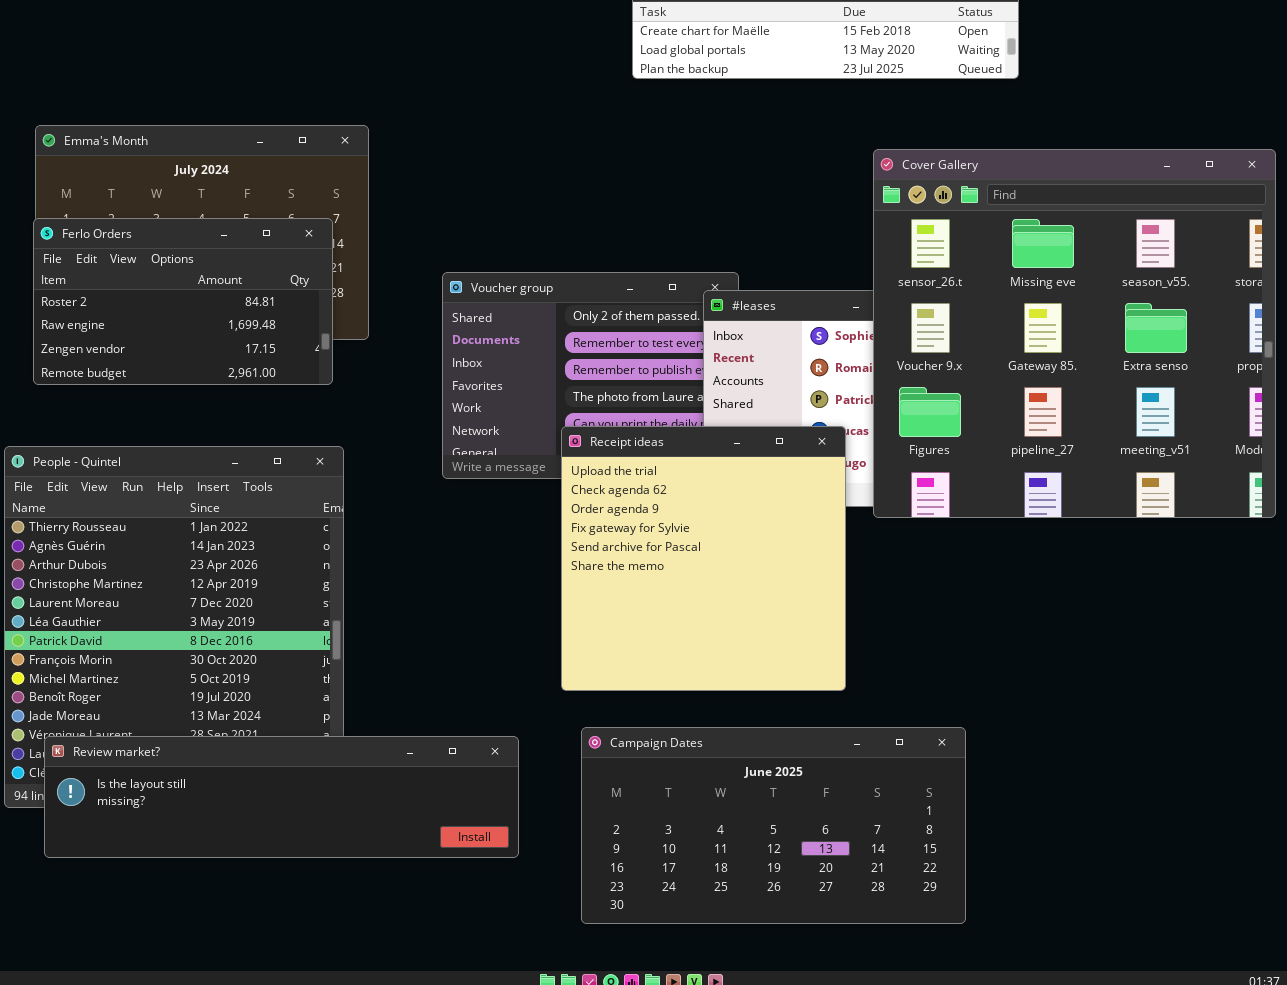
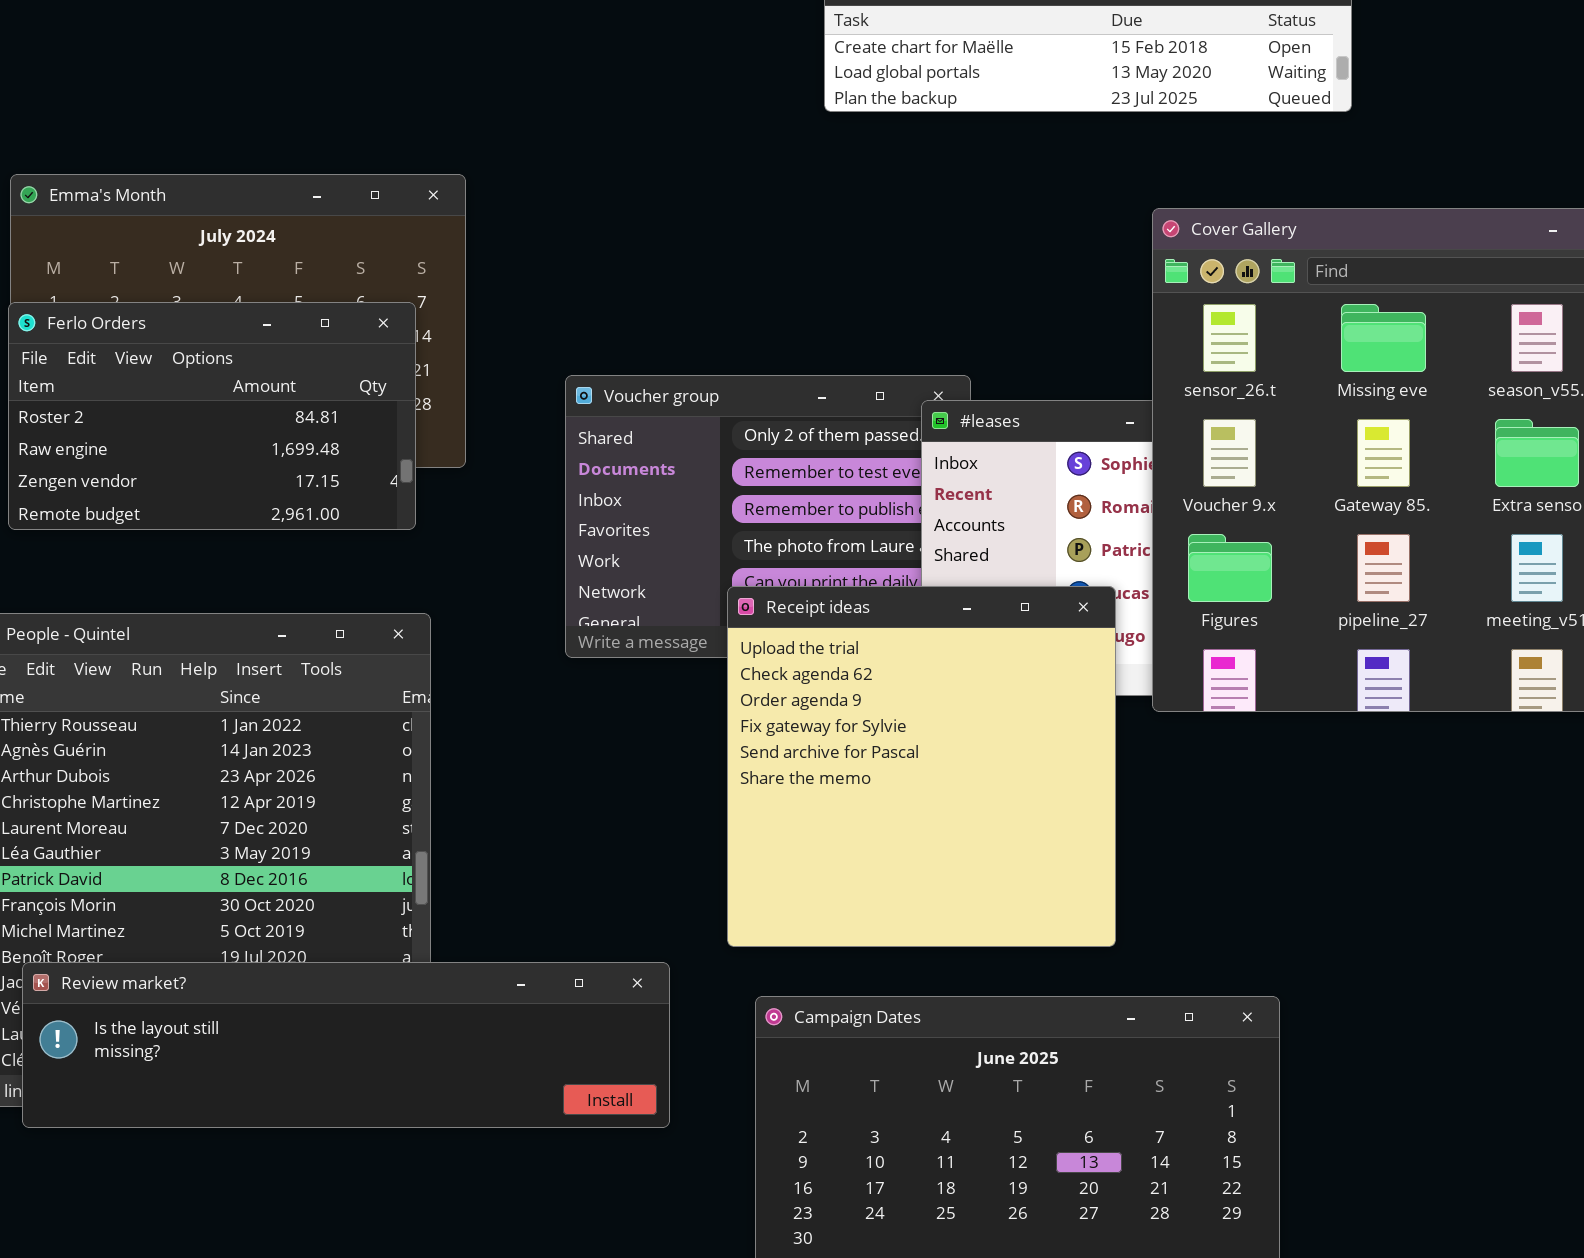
Review market?: [44,736,519,858] -> [22,962,670,1128], moved

